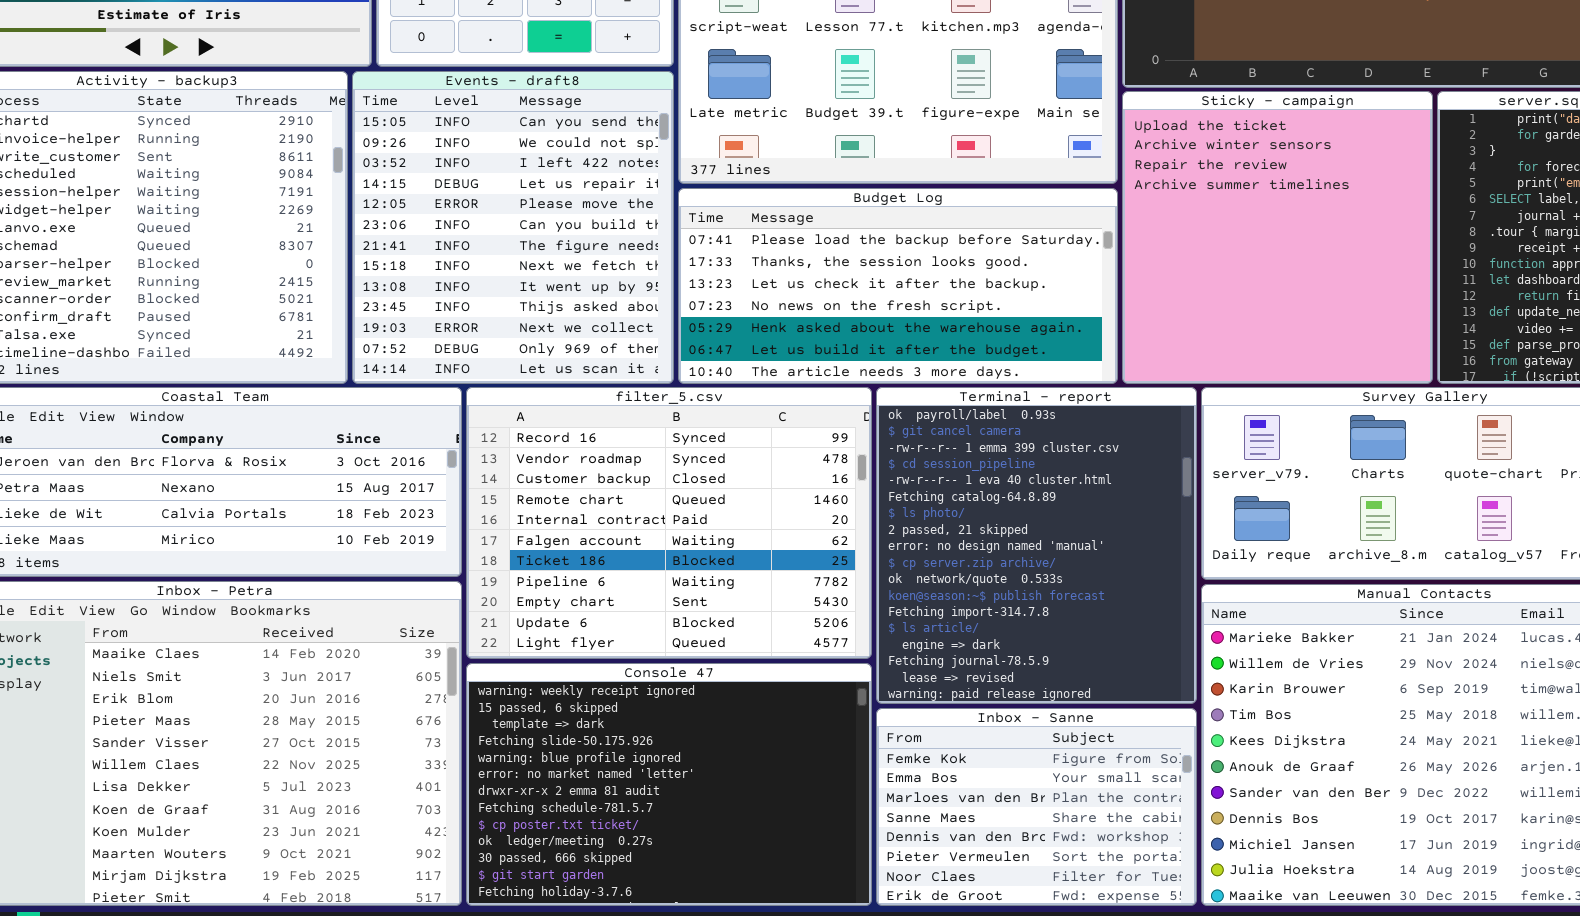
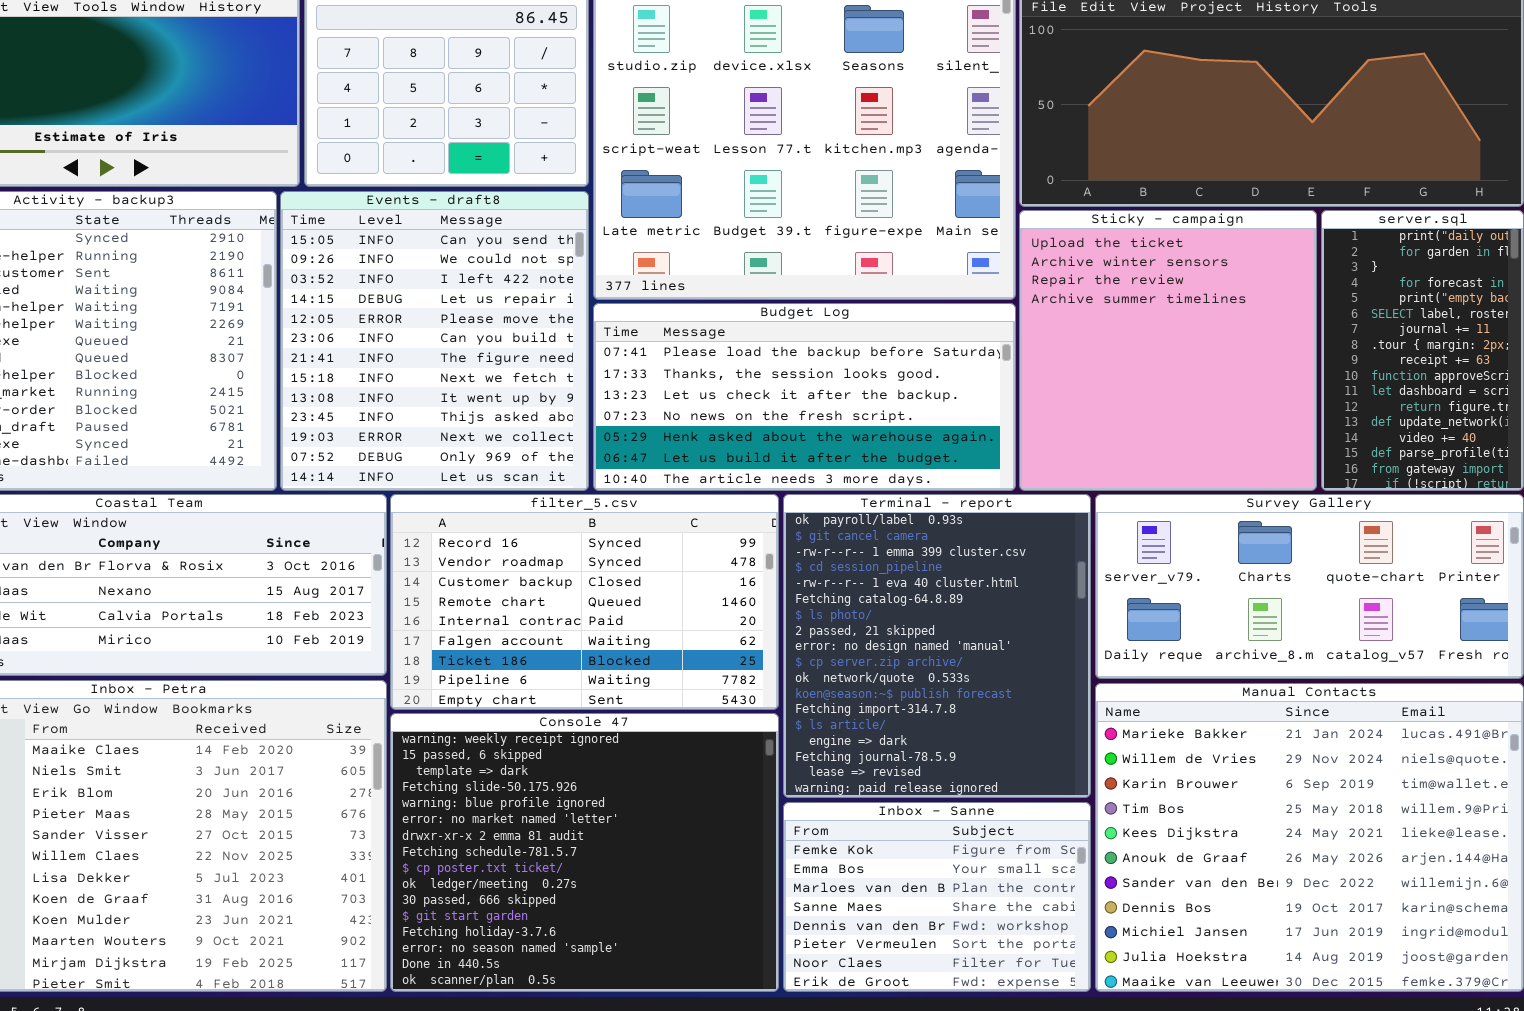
filter_5.csv: [466,387,872,659] -> [390,494,779,710], resized
Console 47: [466,663,872,906] -> [390,713,779,992], resized

